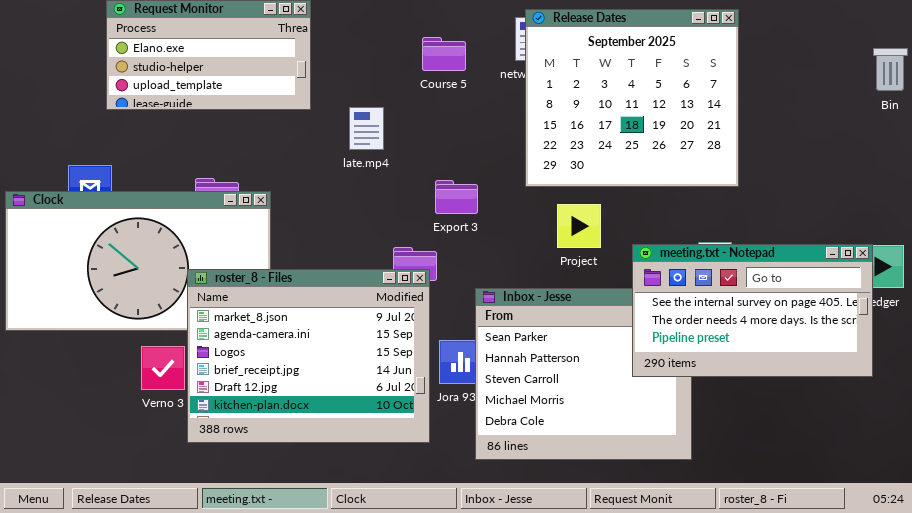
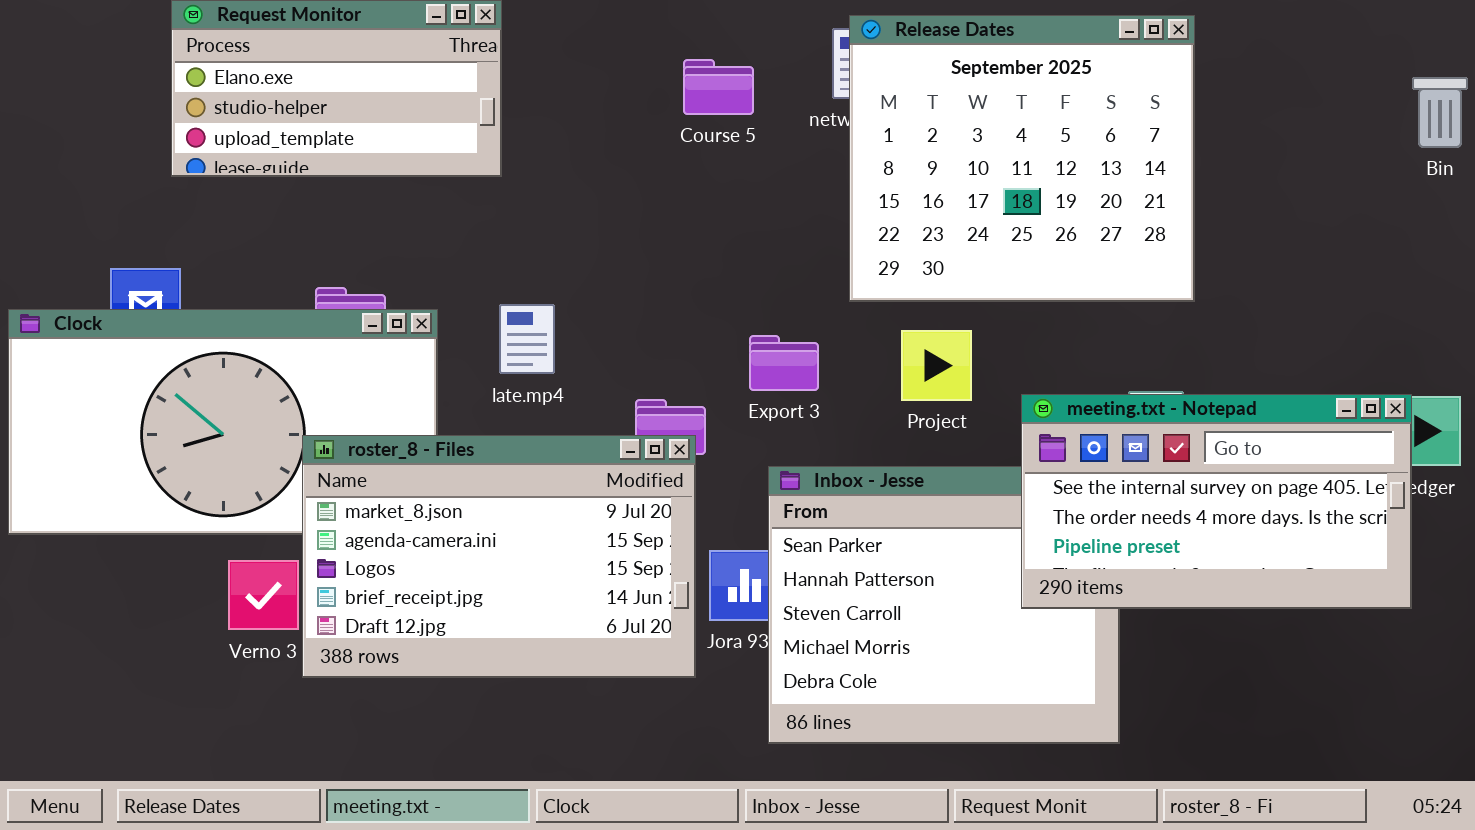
late.mp4: [349,107,384,150] -> [499,304,555,374], moved
Export 3: [435,180,478,214] -> [749,335,819,391], moved
roster_8 - Files: [187,269,430,443] -> [302,435,696,678], resized

